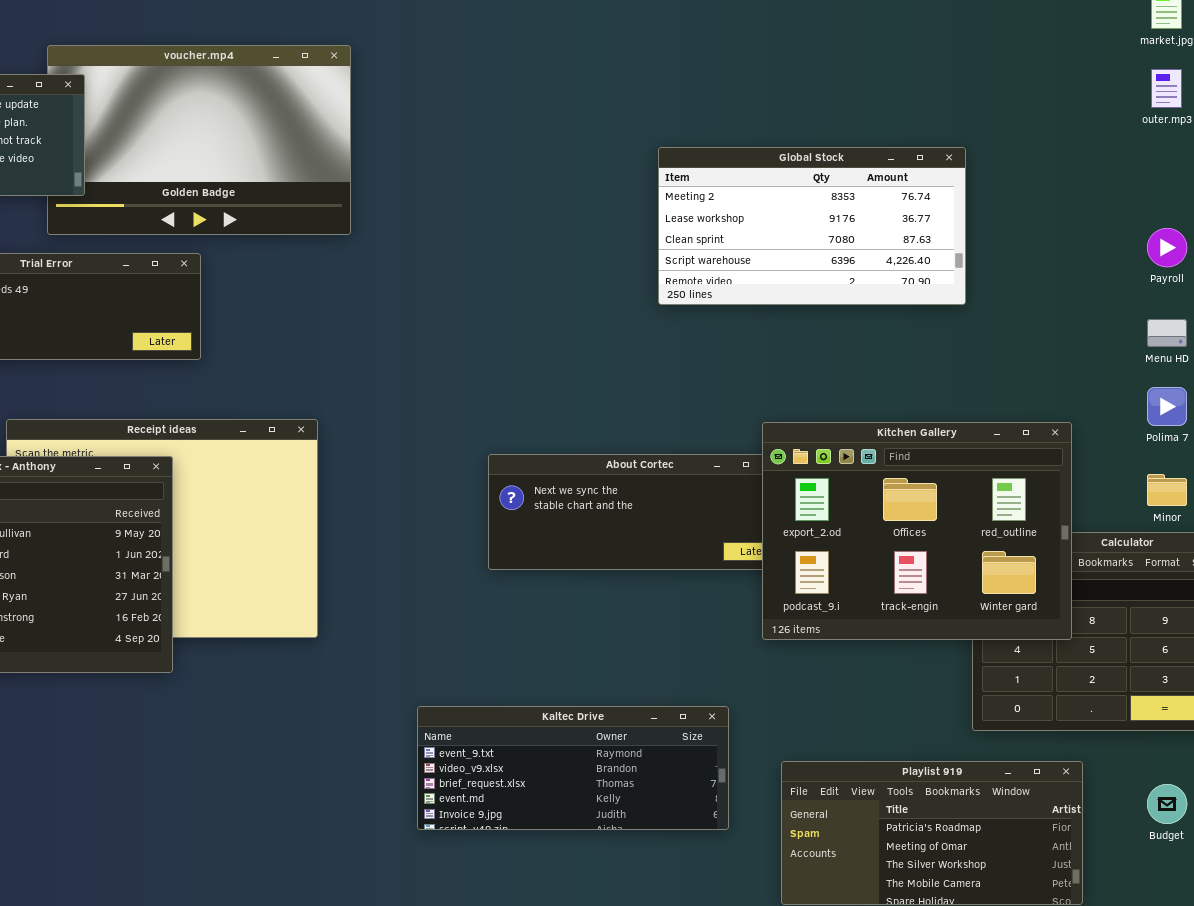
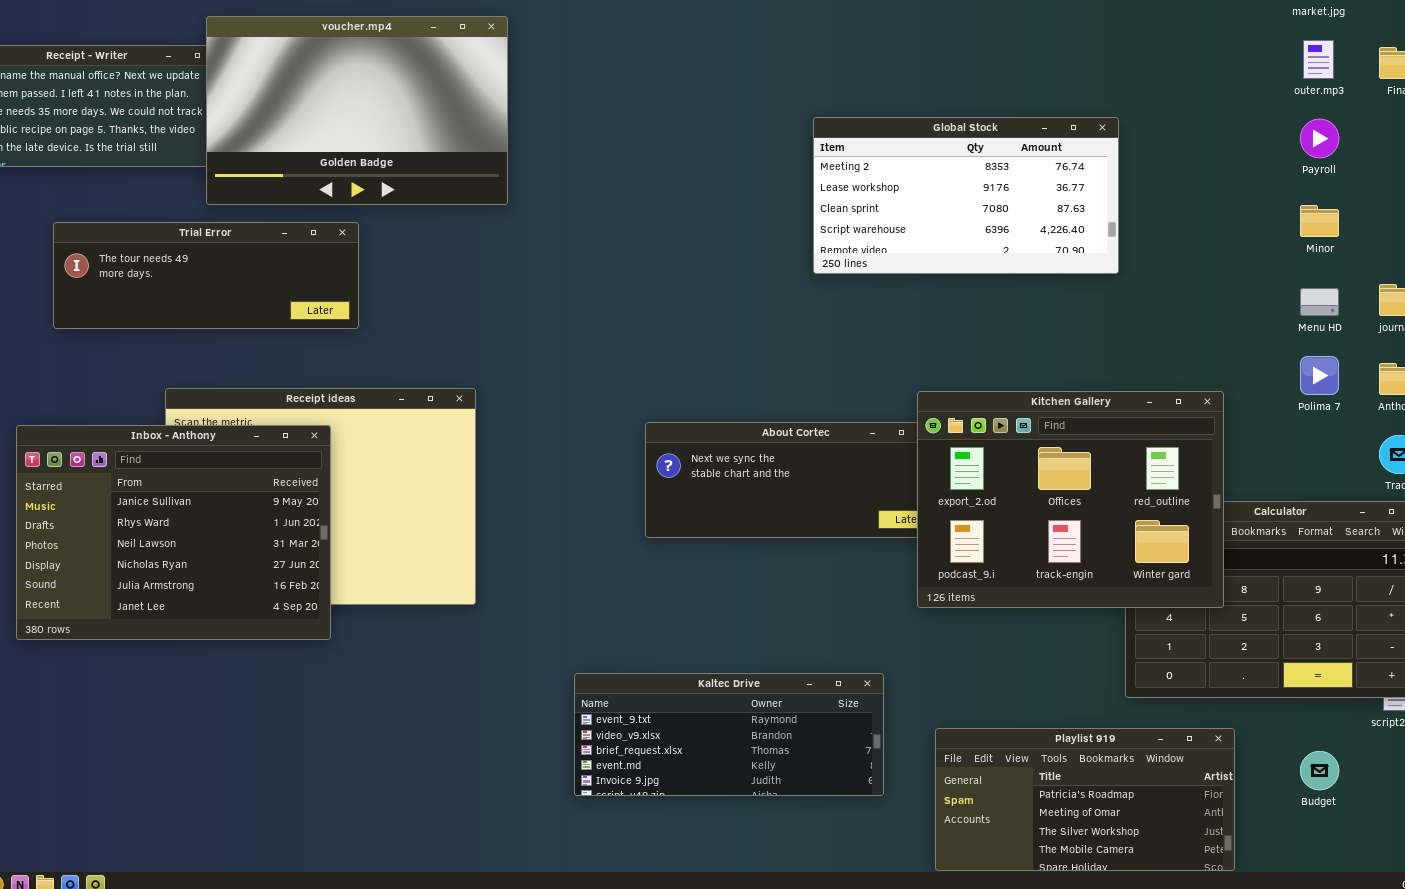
voucher.mp4: [47,45,351,235] -> [206,16,508,205], raised
Payroll: [1147,228,1187,267] -> [1300,119,1339,158], moved
Minor: [1147,474,1187,506] -> [1300,205,1339,237], moved

